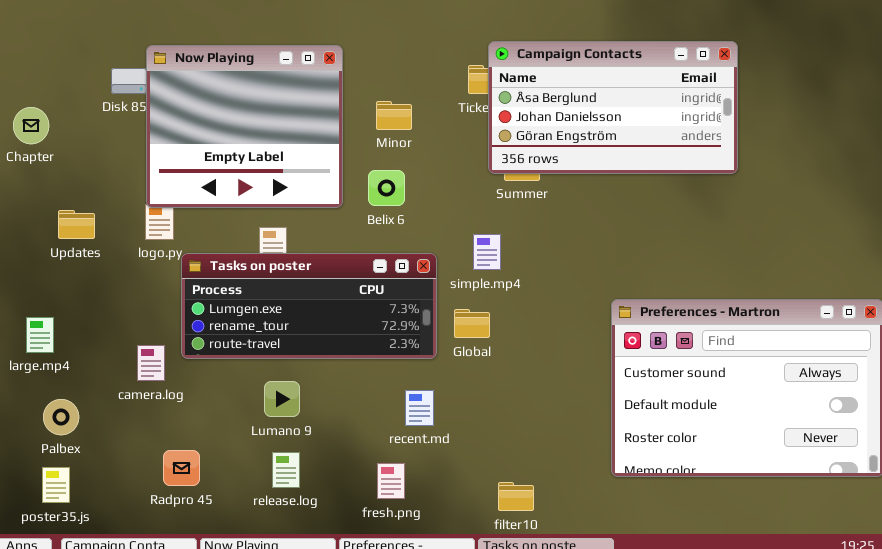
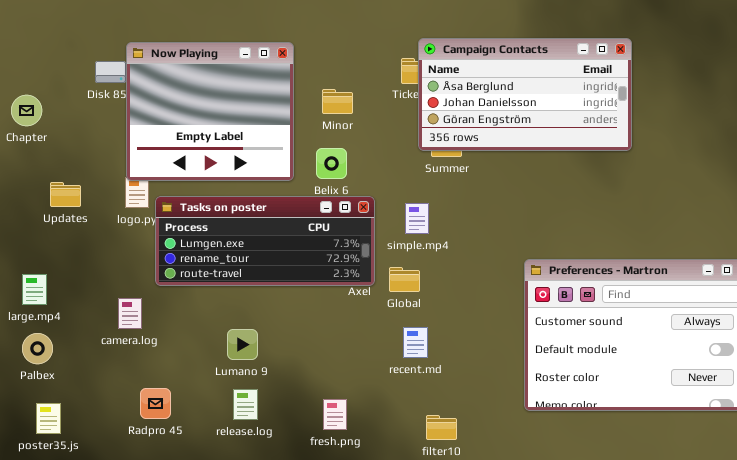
Tasks on poster: [181,253,437,359] -> [155,196,375,286], moved
recent.md: [405,390,434,426] -> [403,327,428,358], moved
Palbex: [43,399,79,435] -> [22,333,53,364], moved

